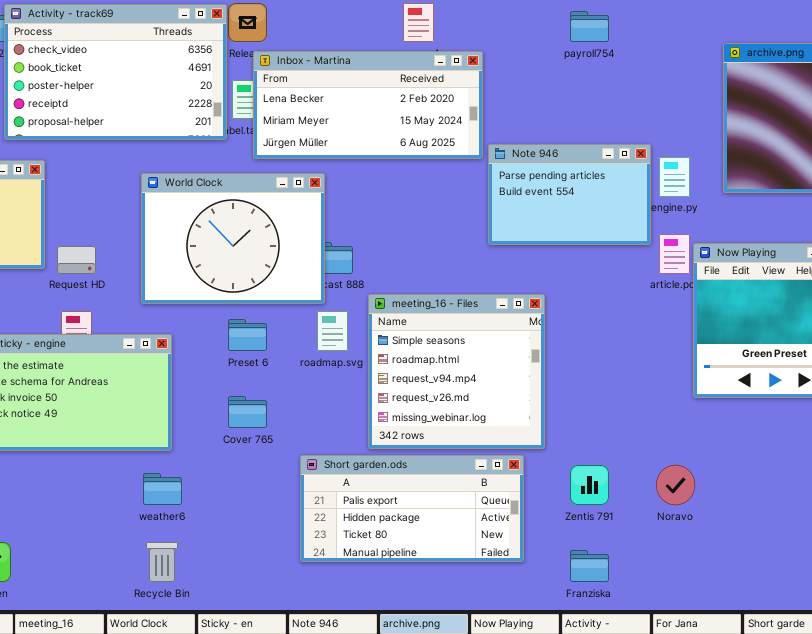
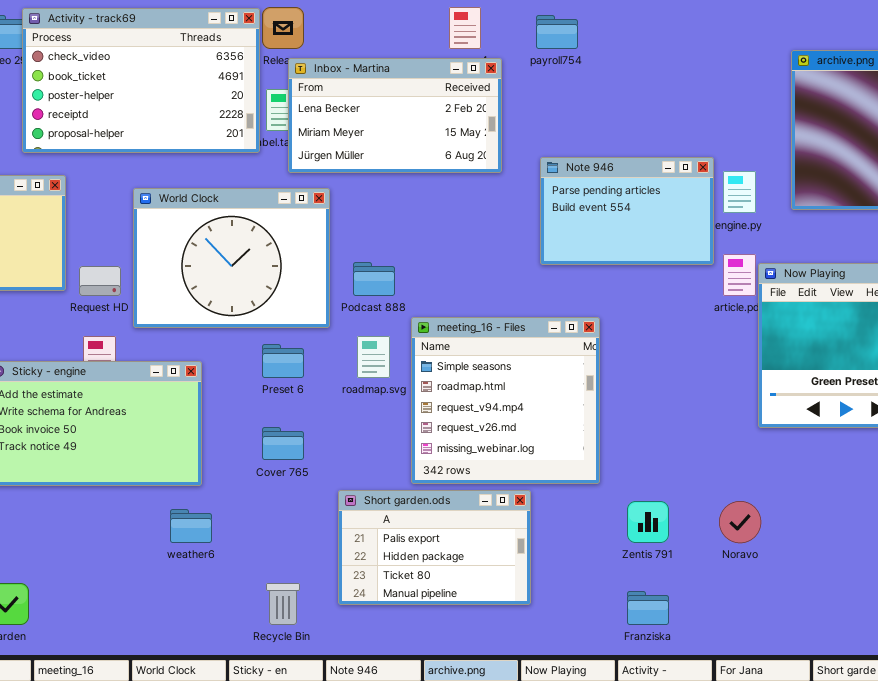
payroll754: [570,11,609,42] -> [536,15,578,49], moved
Inbox - Martina: [253,51,483,159] -> [288,58,502,173], resized
World Clock: [141,173,325,304] -> [133,188,330,328], moved
Short garden.ods: [300,455,524,562] -> [338,490,531,605], resized
Recycle Bin: [146,542,178,582] -> [266,583,300,625], moved

